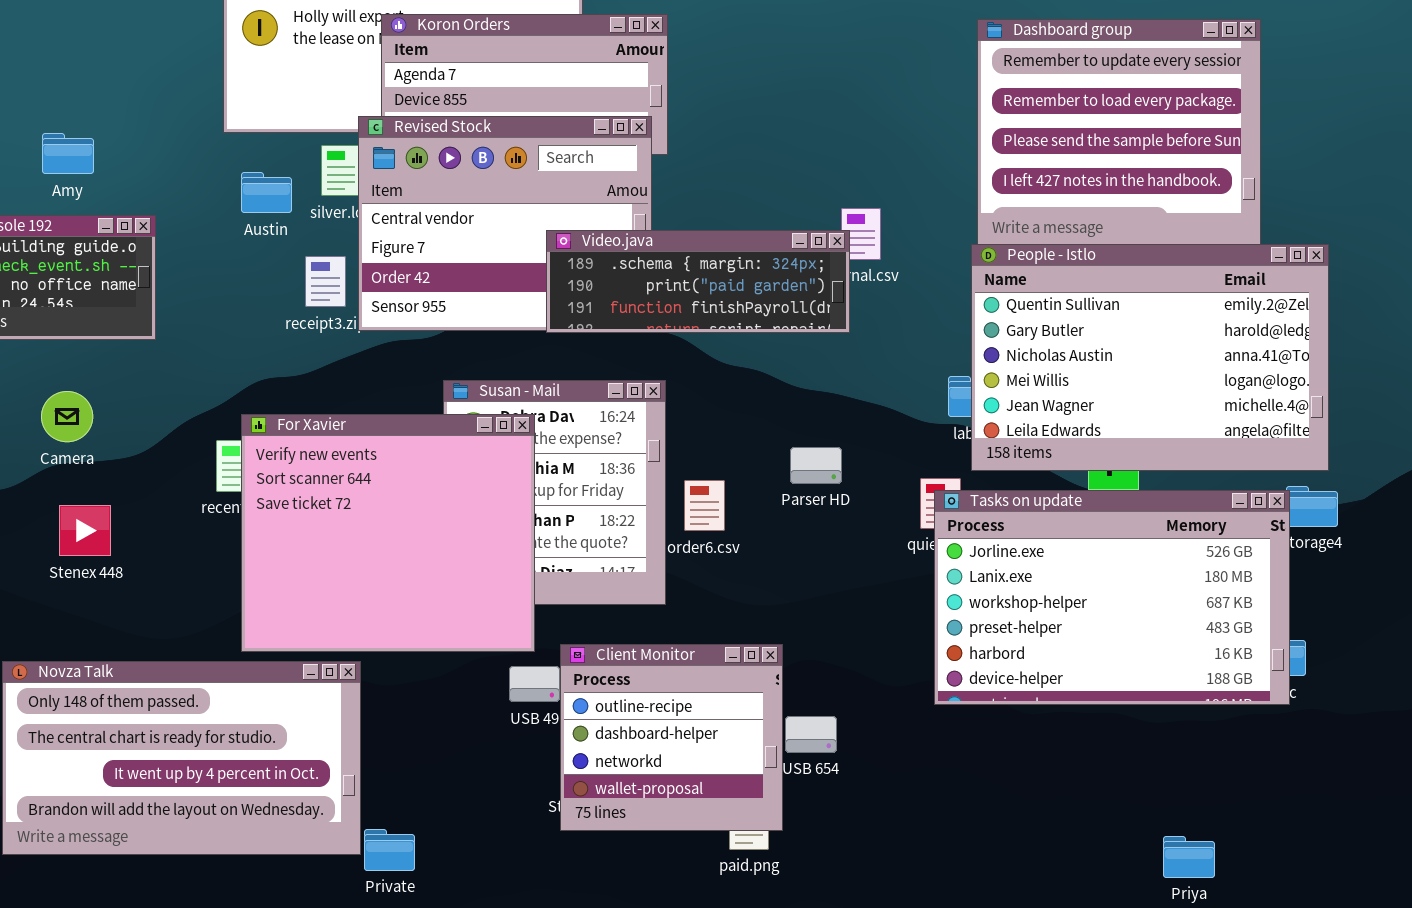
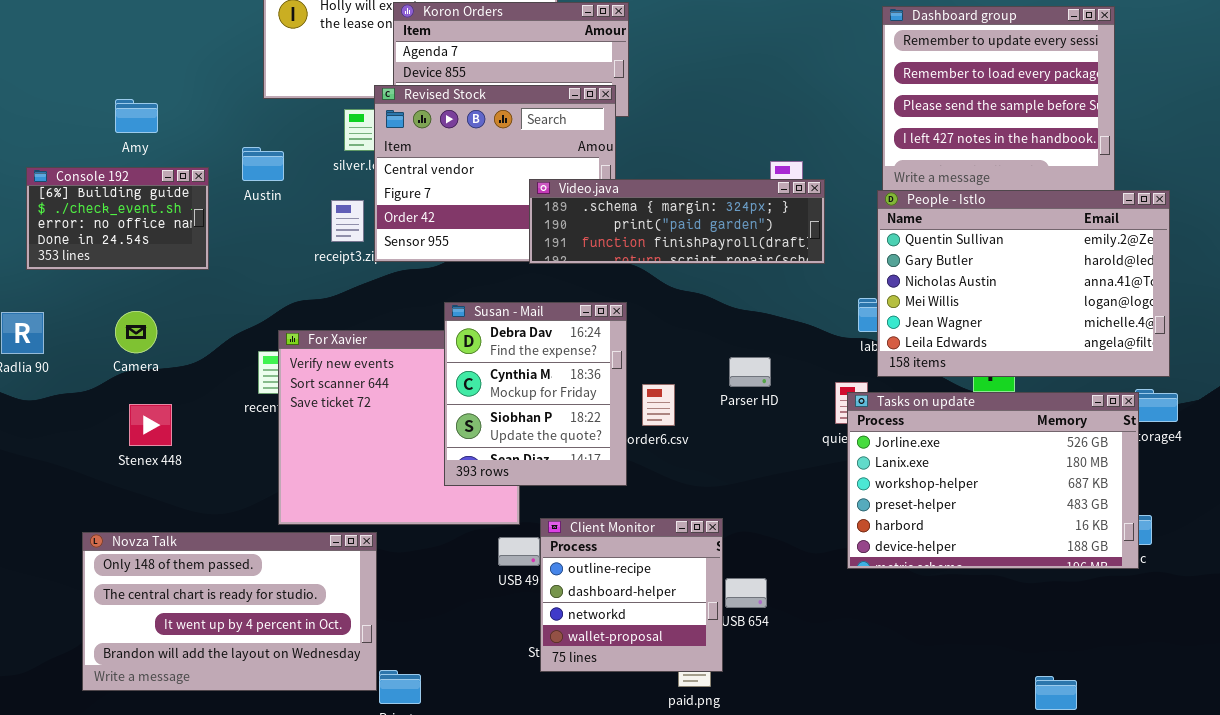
Austin: [241,172,292,213] -> [242,147,284,181], moved
Video.java: [546,230,850,333] -> [529,179,825,264], resized
Susan - Mail: [443,380,666,605] -> [444,302,627,486], raised

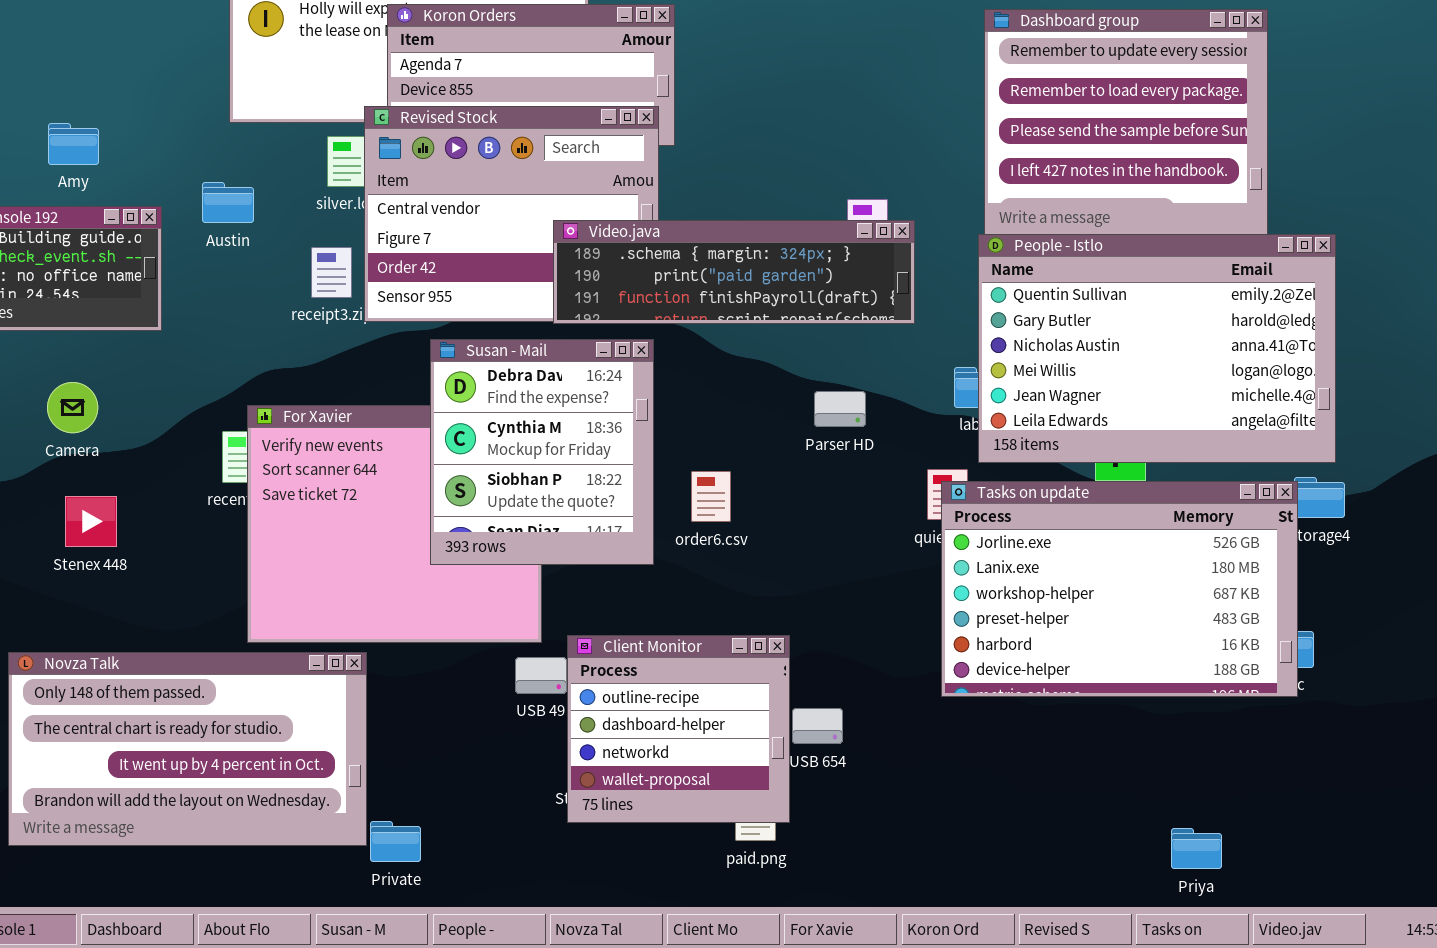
Susan - Mail: [444,302,627,486] -> [430,339,654,565], moved
Parser HD: [729,357,771,387] -> [814,391,866,427], moved

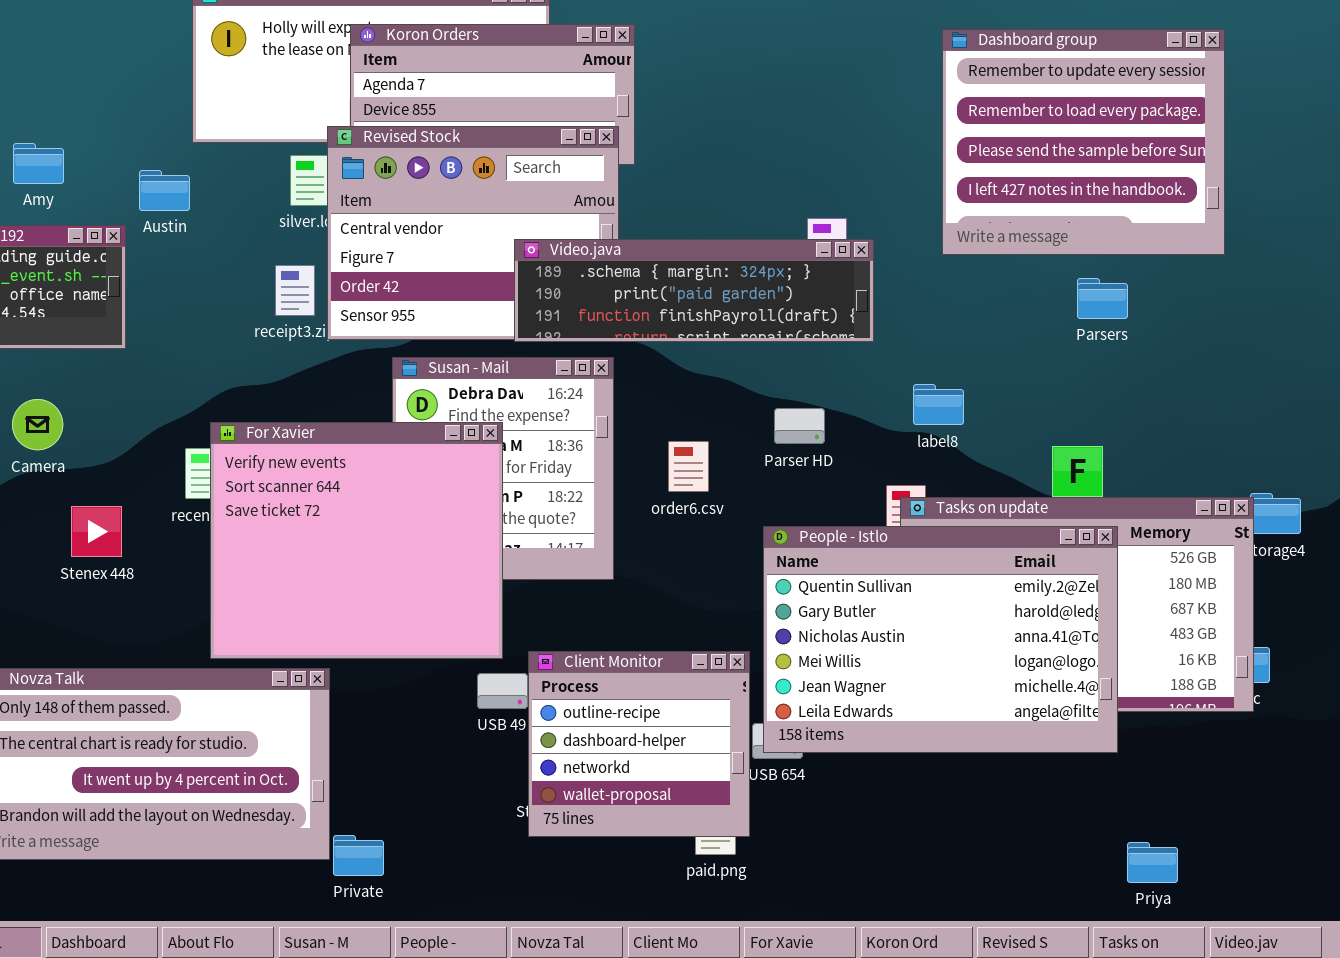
Austin: [202,182,254,223] -> [139,170,190,211], moved
People - Istlo: [978,234,1336,463] -> [763,526,1118,753], moved
For Xavier: [247,405,542,643] -> [210,422,503,659], raised
order6.csv: [691,471,731,522] -> [668,441,709,492], moved
Stenex 448: [65,496,117,547] -> [71,506,122,557], moved

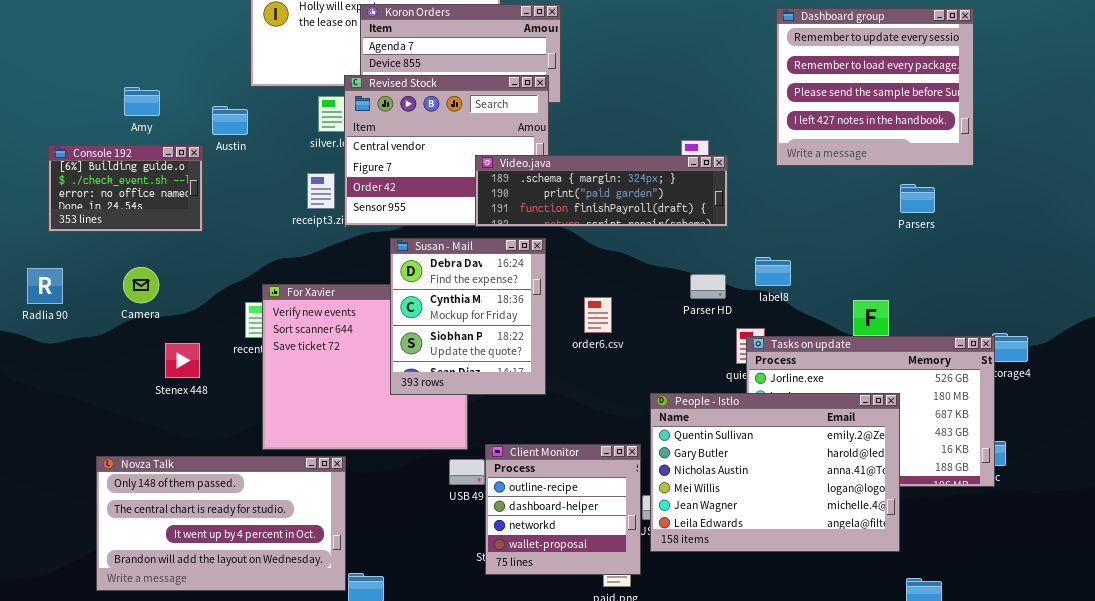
Parsers: [1077,278,1128,319] -> [900,184,935,213], moved
Susan - Mail: [392,357,614,580] -> [390,238,546,395], raised
Parser HD: [774,408,825,444] -> [690,274,726,299], moved
People - Istlo: [763,526,1118,753] -> [650,393,900,552], moved

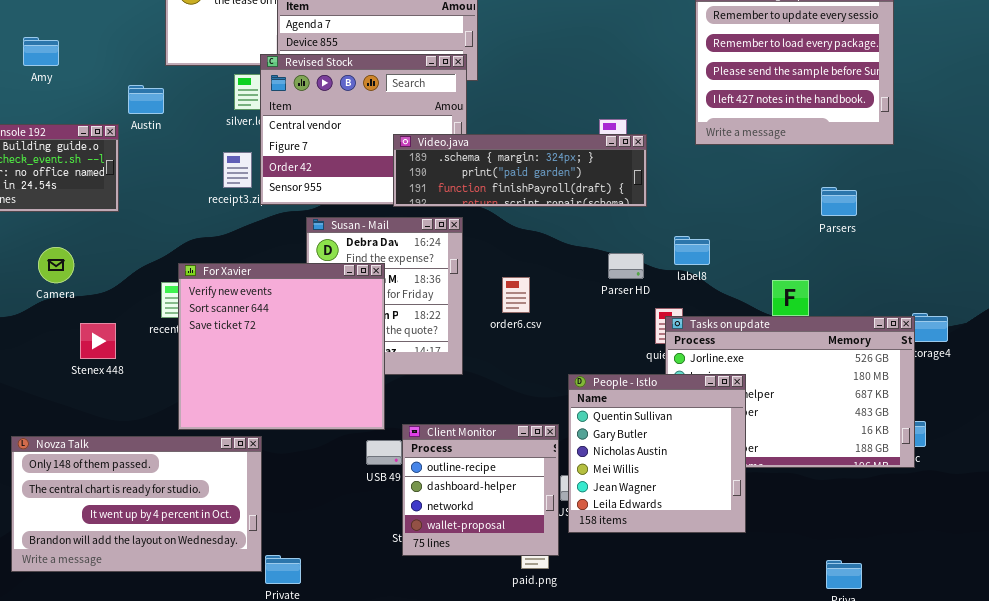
Amy: [124,87,160,116] -> [23,37,59,66], moved
Parsers: [900,184,935,213] -> [821,187,857,216], moved
For Xavier: [262,284,468,450] -> [178,263,385,430], raised
People - Istlo: [650,393,900,552] -> [568,374,746,533], resized

